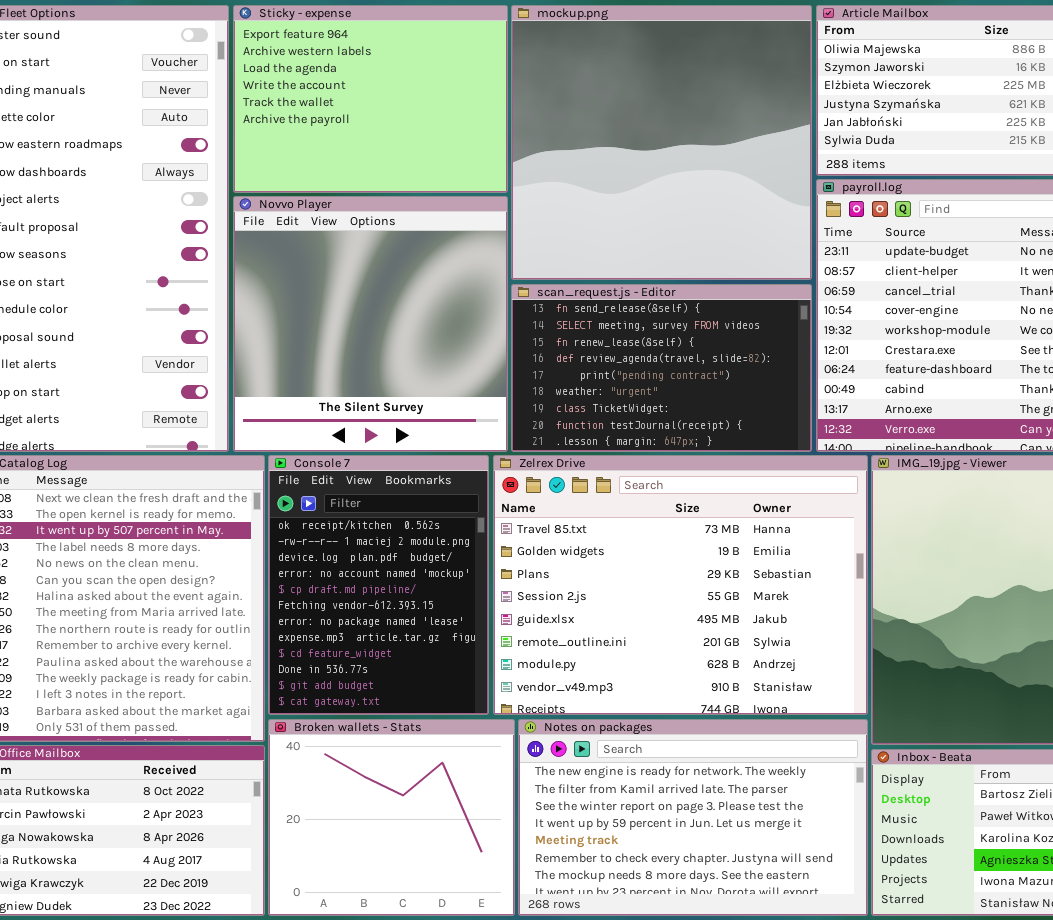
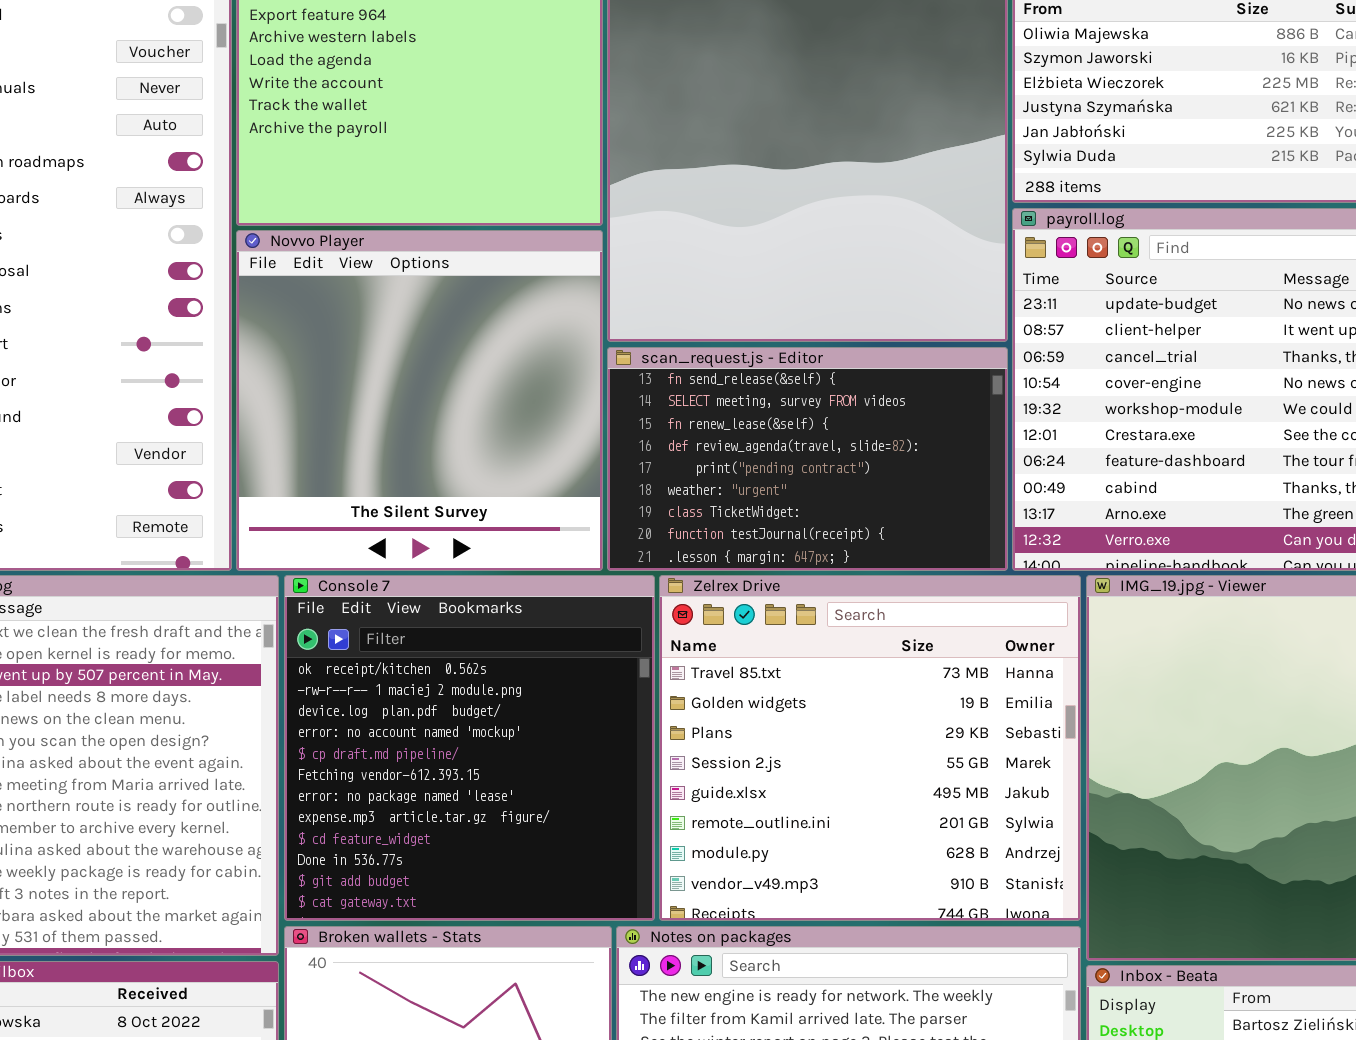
Console 7: [268,455,489,715] -> [284,575,655,921], resized
Zelrex Drive: [493,455,868,715] -> [659,575,1081,921], resized

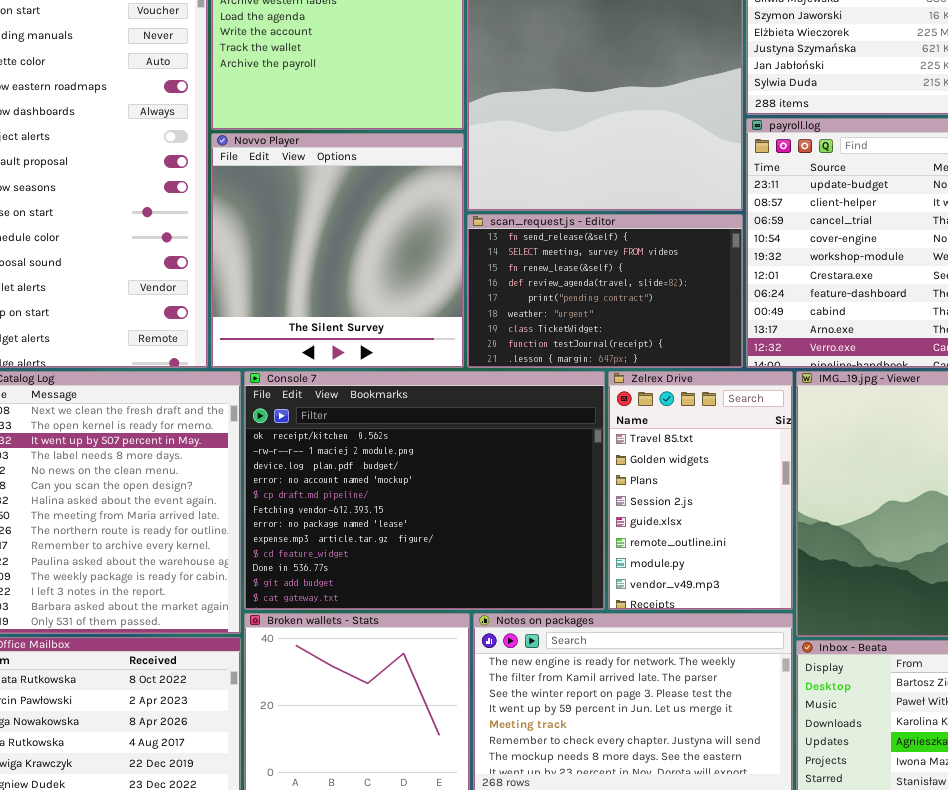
Console 7: [284,575,655,921] -> [244,371,605,610], resized
Zelrex Drive: [659,575,1081,921] -> [608,371,793,610], resized

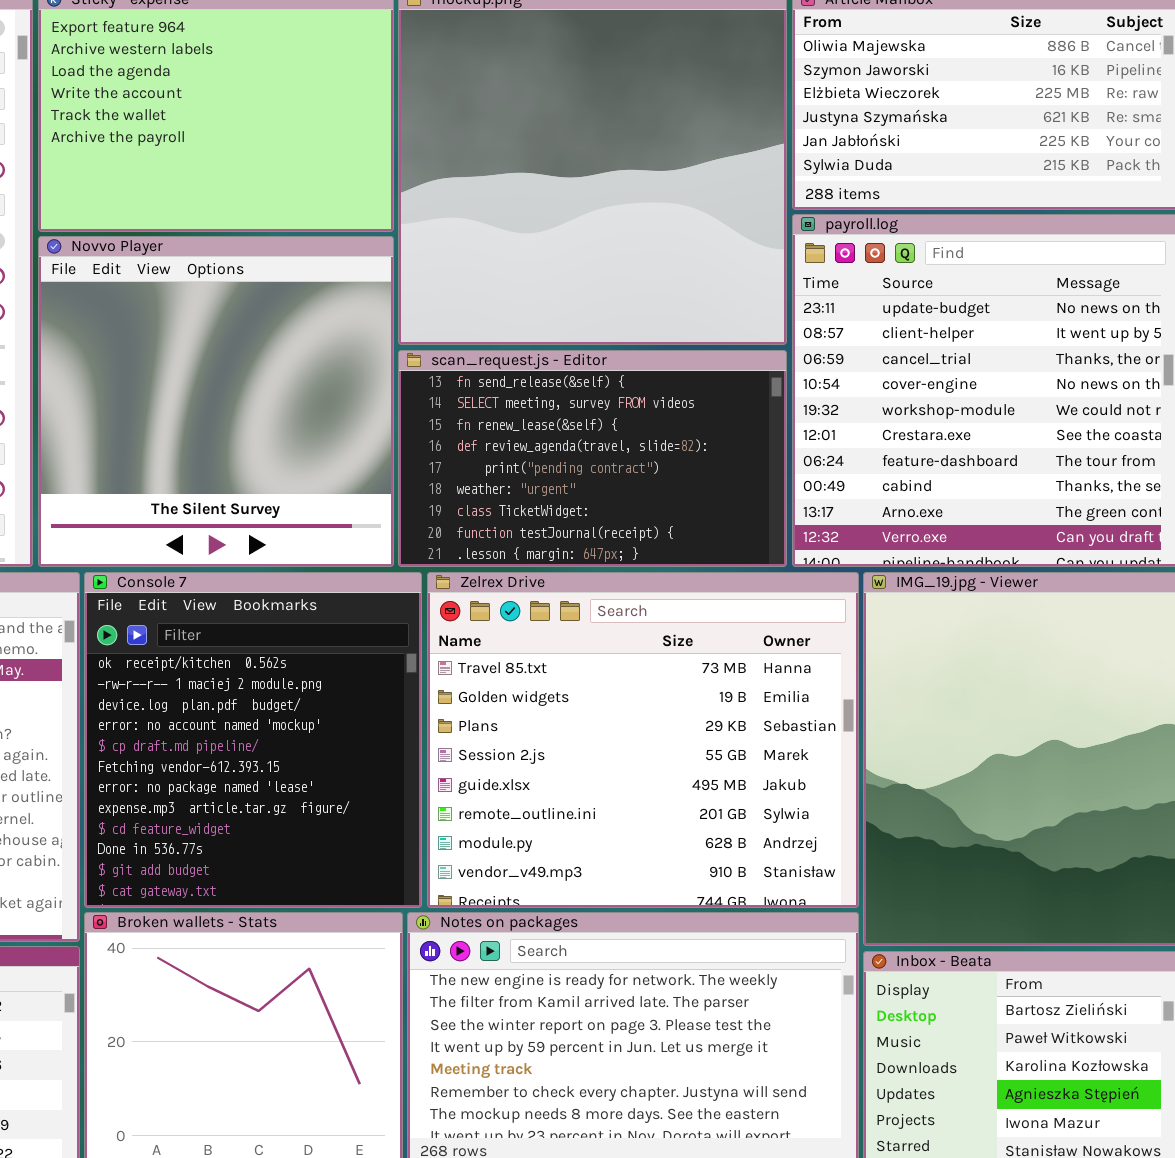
Console 7: [244,371,605,610] -> [84,572,422,908], resized
Zelrex Drive: [608,371,793,610] -> [427,572,859,908], resized

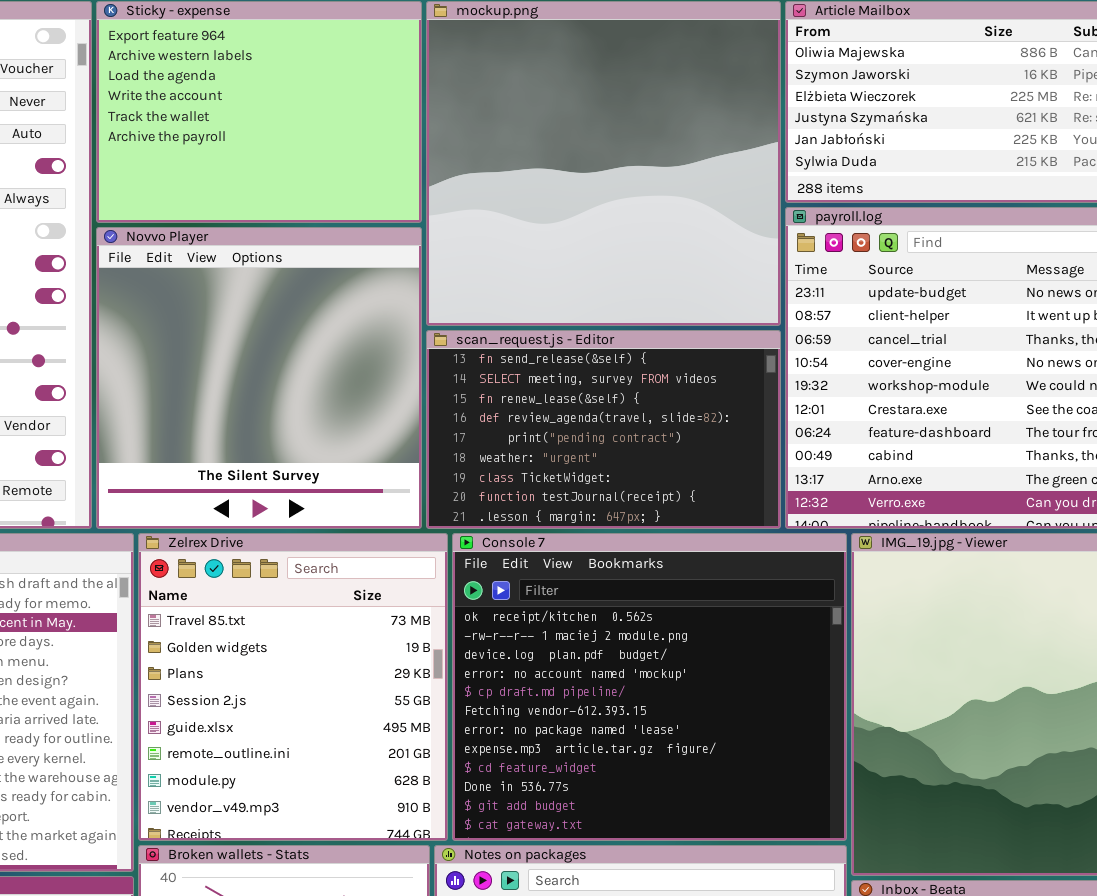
Console 7: [84,572,422,908] -> [452,533,847,841], moved, resized
Zelrex Drive: [427,572,859,908] -> [138,533,448,841], moved, resized

